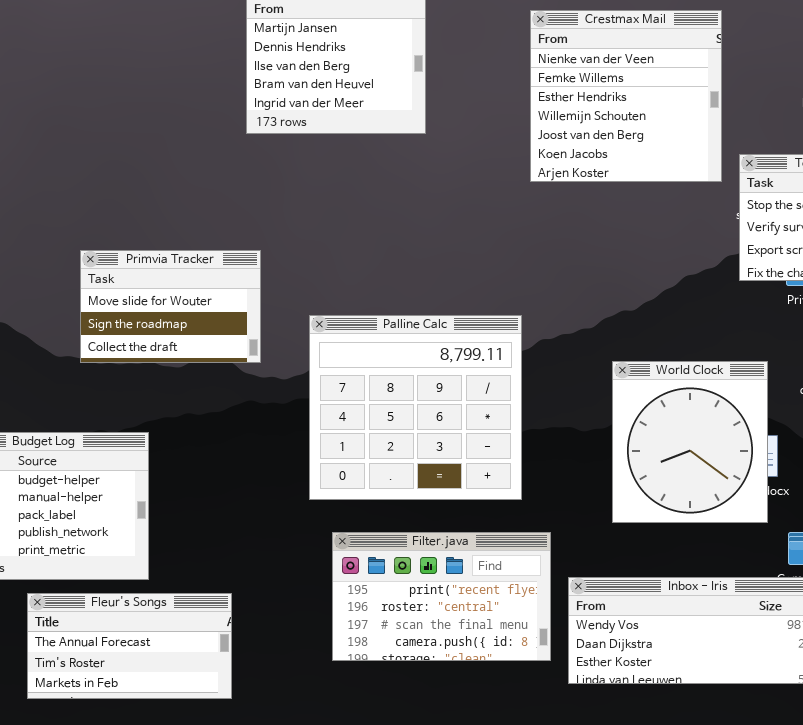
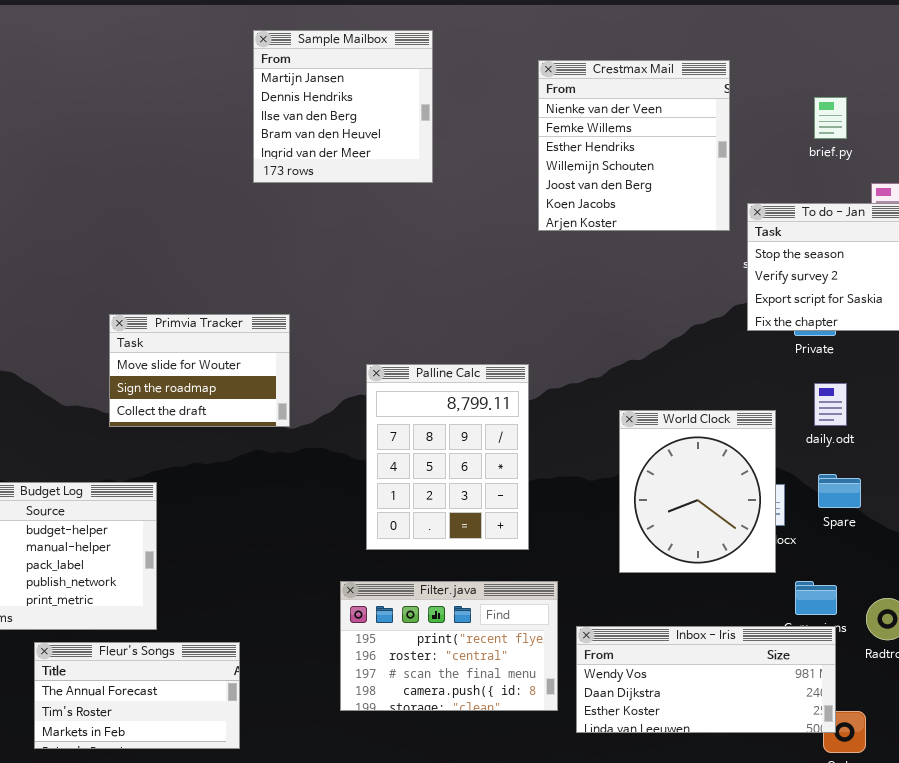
Primvia Tracker: [80,250,261,363] -> [109,314,290,427], moved
Palline Calc: [309,315,522,500] -> [366,364,529,550], resized

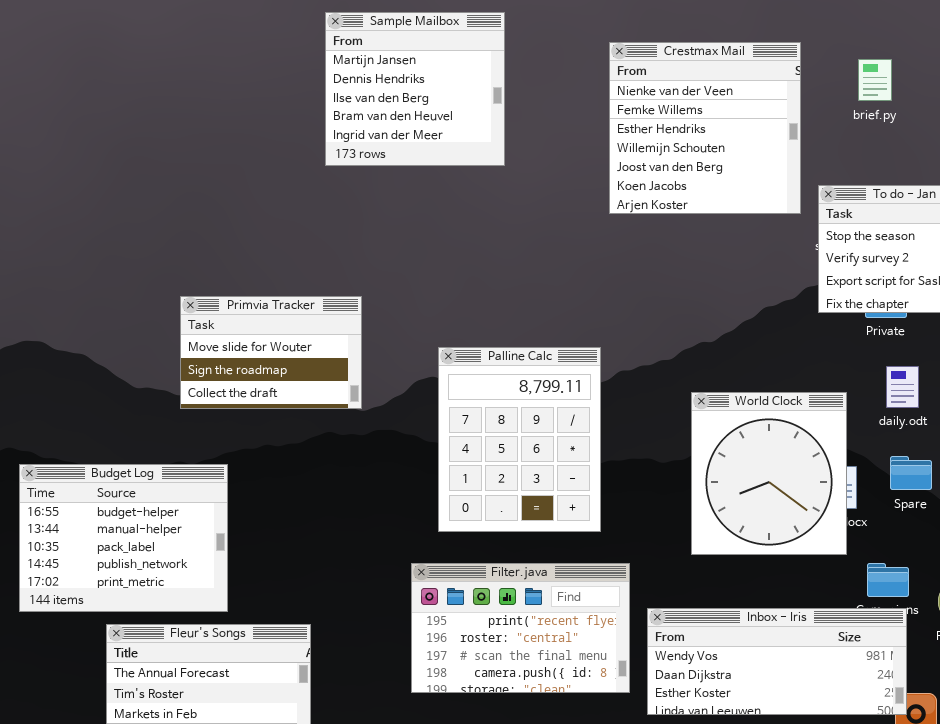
brief.py: [814,97,847,139] -> [858,59,892,101], moved

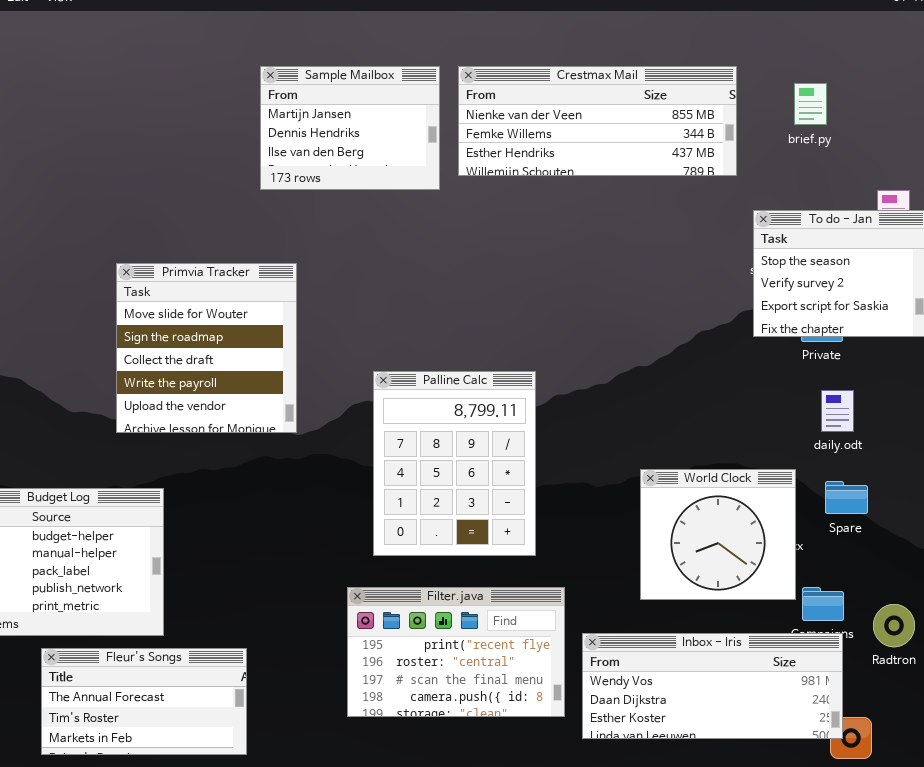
Sample Mailbox: [325,12,505,166] -> [260,66,440,190], resized
Crestmax Mail: [609,42,801,214] -> [458,66,737,176], resized
Primvia Tracker: [180,296,362,409] -> [116,263,297,433], resized
World Clock: [691,392,847,555] -> [640,469,796,600], moved, resized

